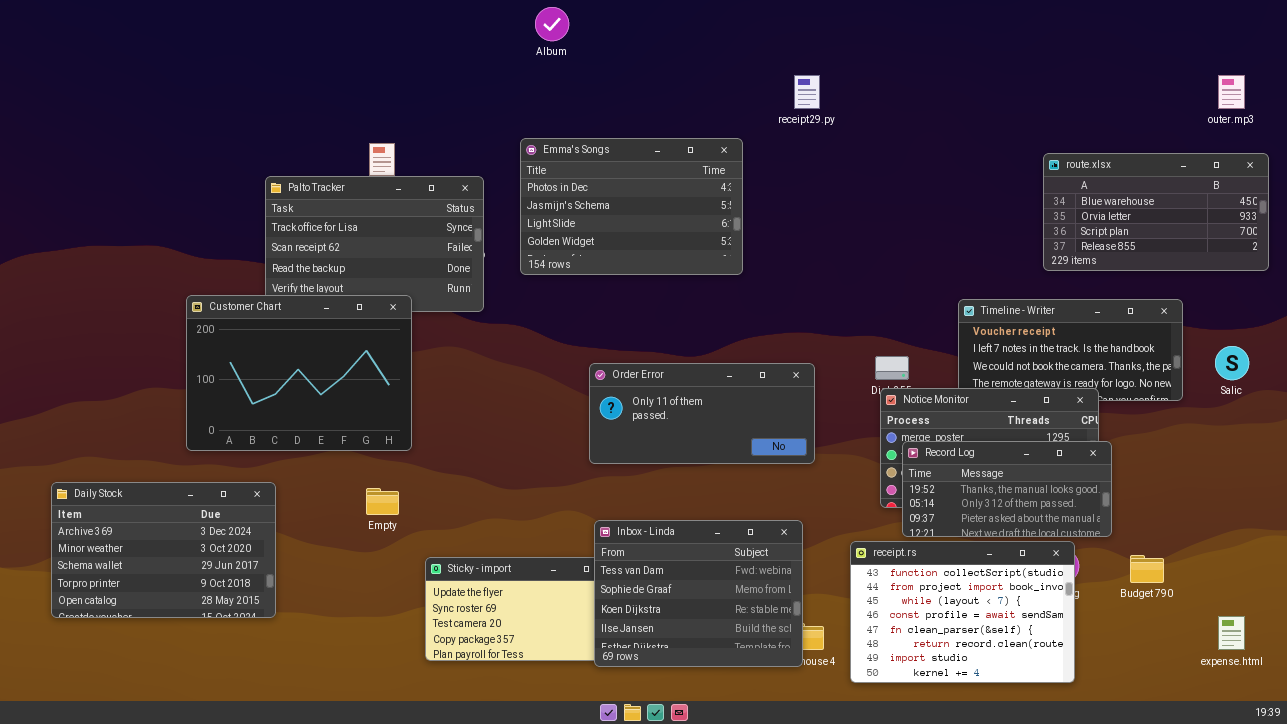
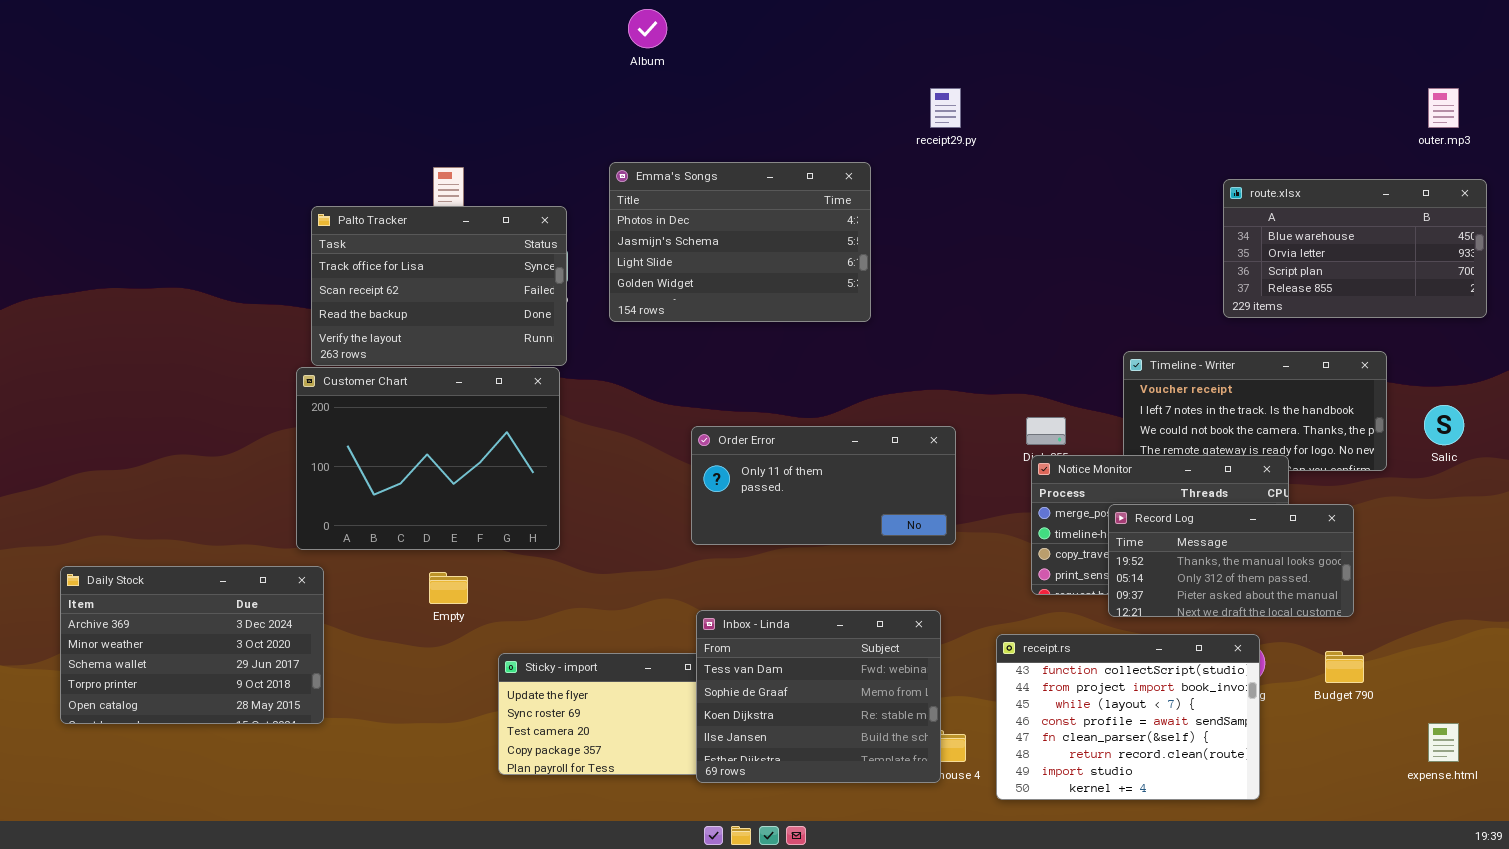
Customer Chart: [186,295,412,451] -> [296,367,560,550], moved
Record Log: [902,441,1112,537] -> [1108,504,1354,617], moved

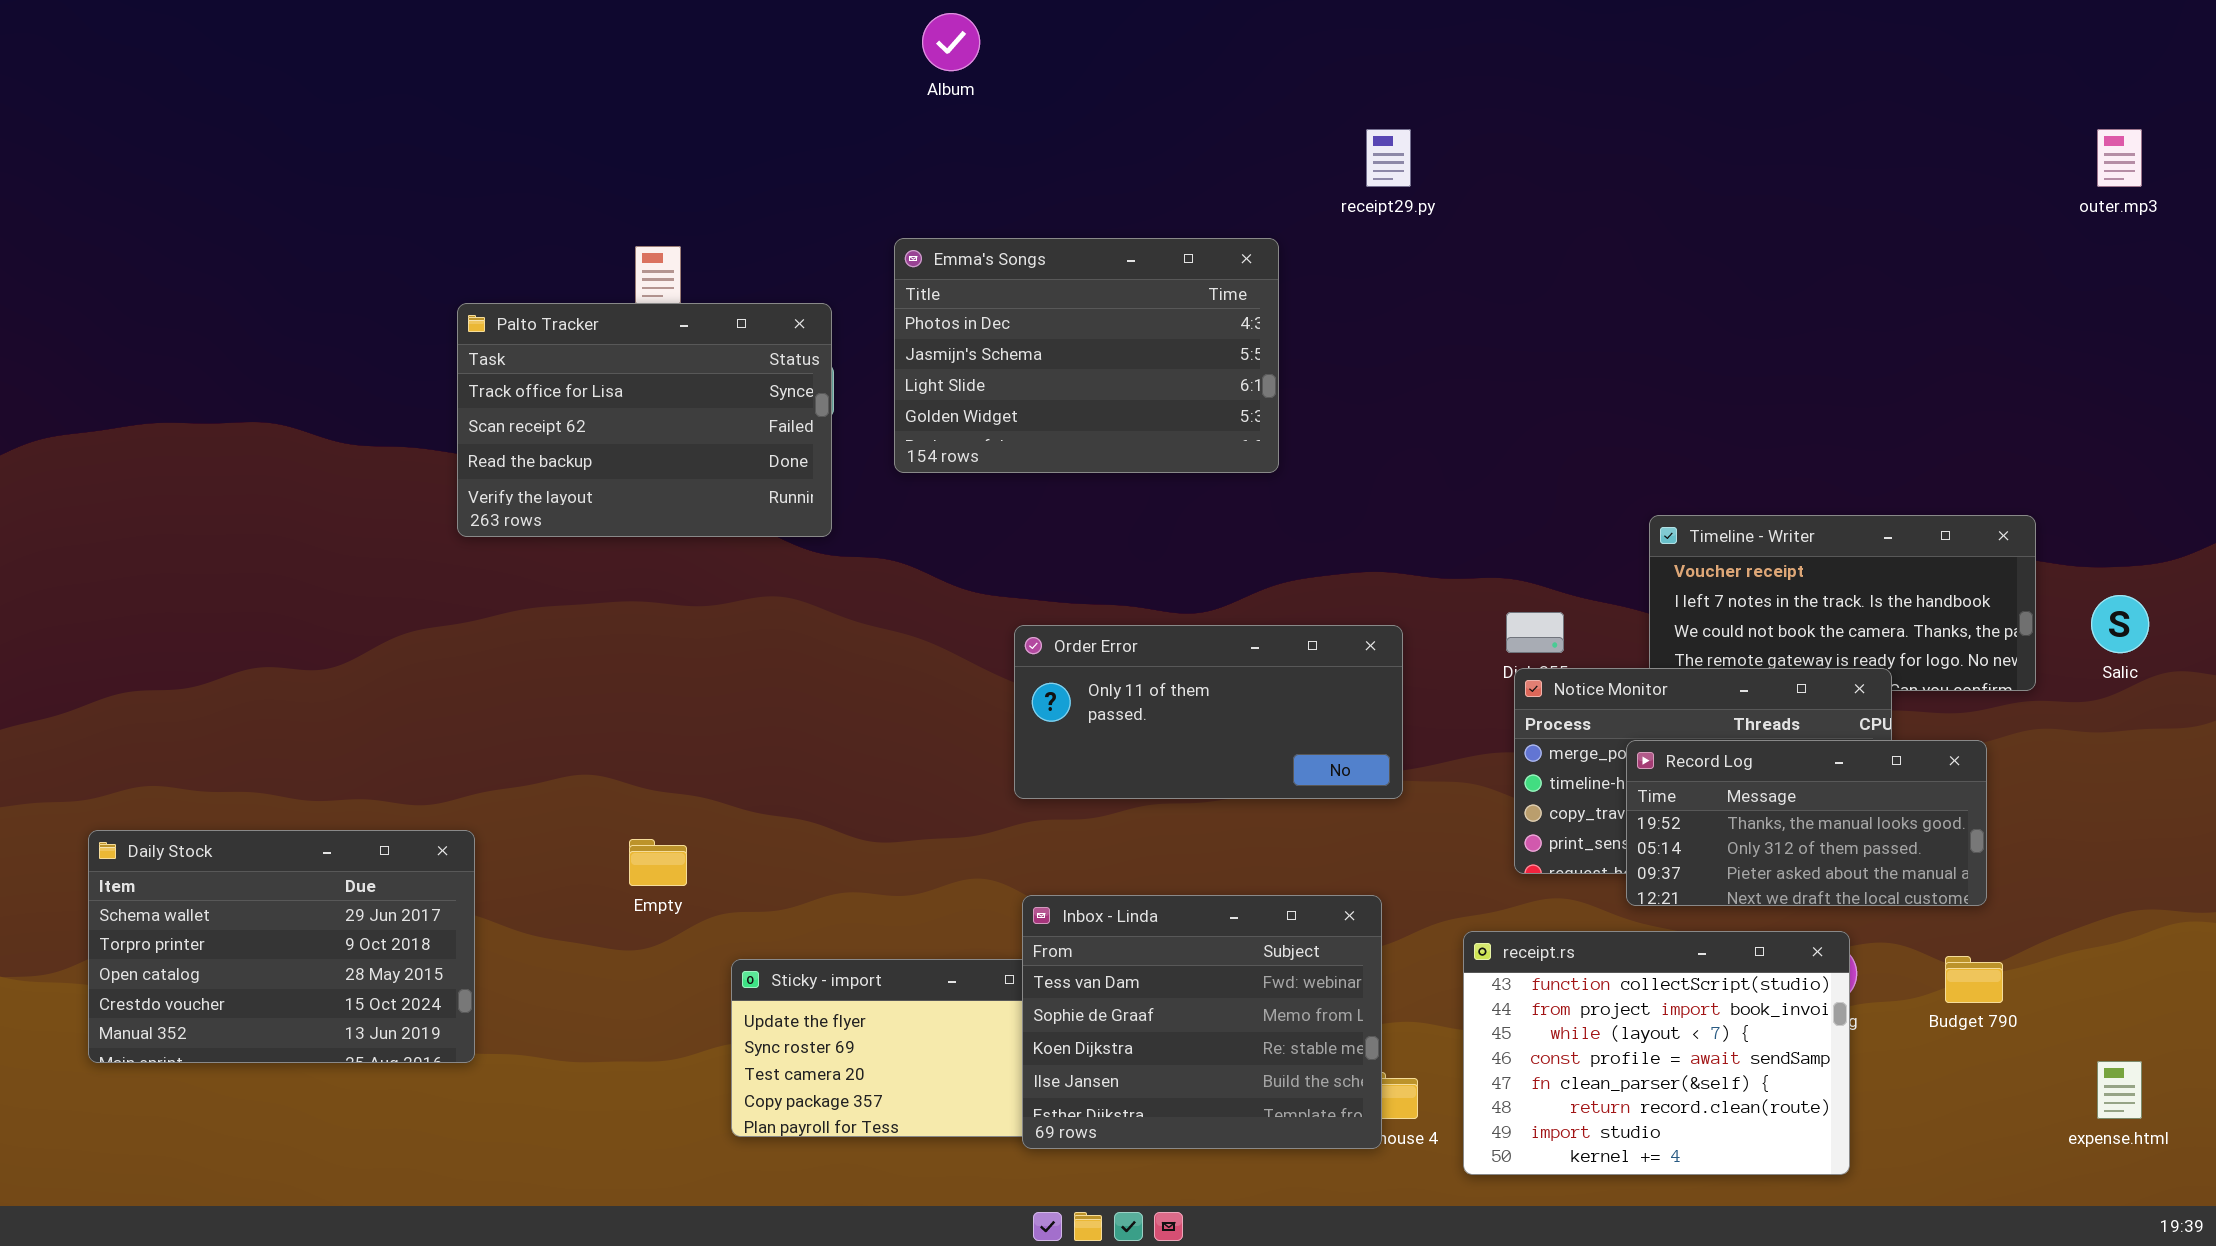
route.xlsx: [1223,179,1487,318] -> none, closed
Customer Chart: [296,367,560,550] -> none, closed
Daily Stock: [60,566,324,724] -> [88,830,475,1063], scrolled down 2 rows

